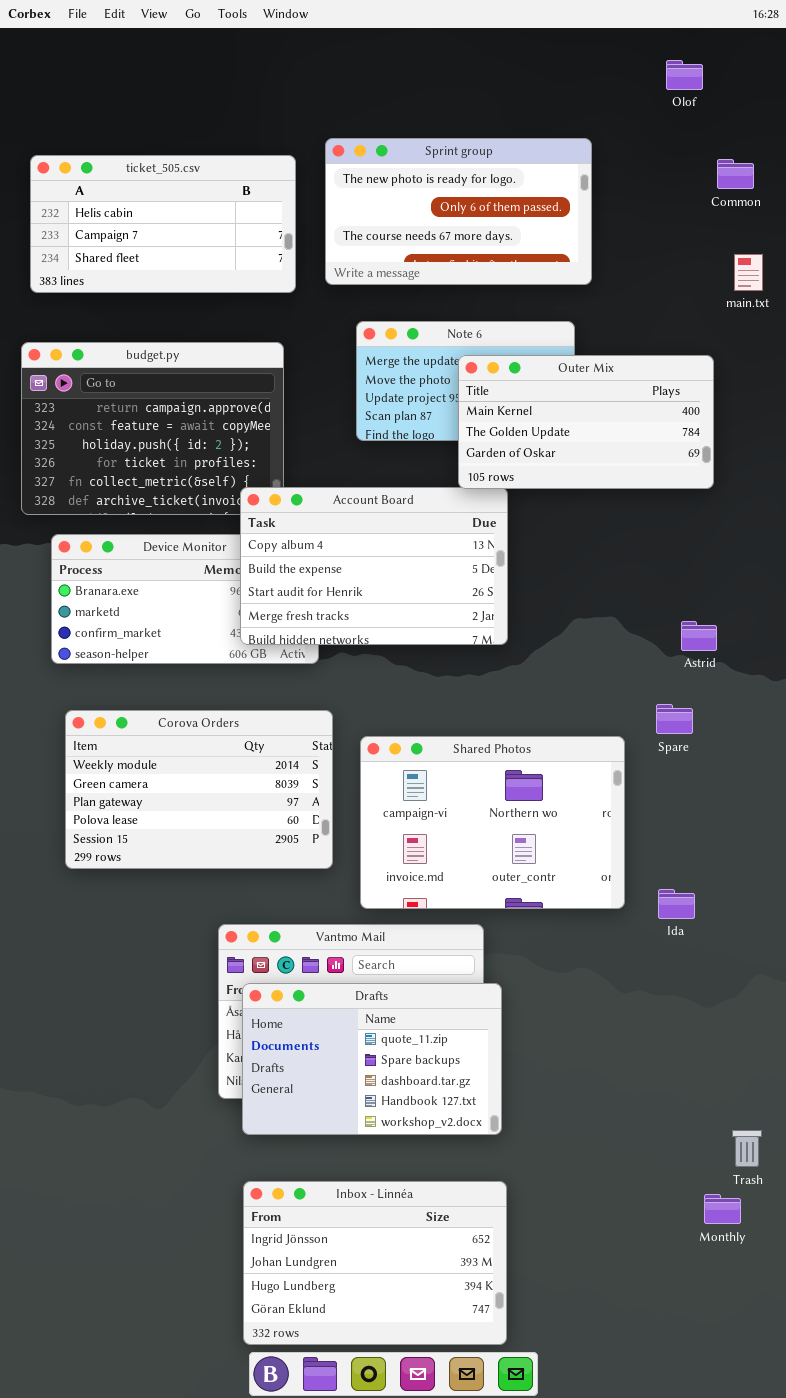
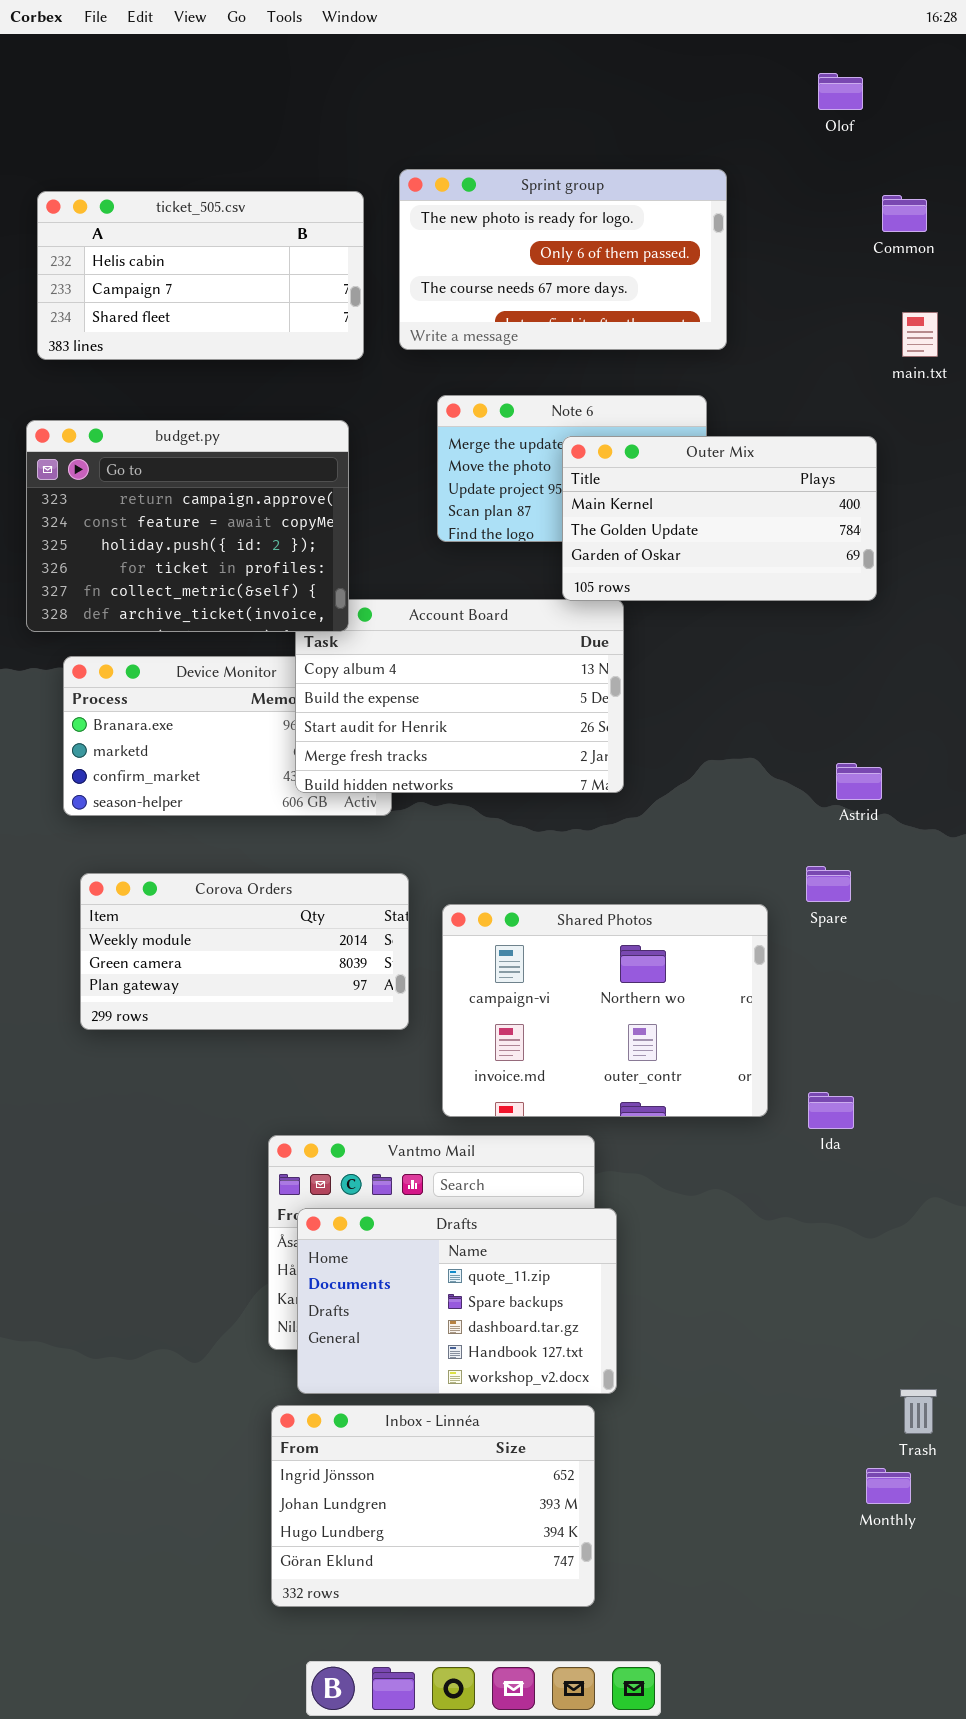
budget.py: [21,342,284,515] -> [26,420,349,632], raised
Corova Orders: [65,710,333,869] -> [80,873,409,1030], resized
Inbox - Linnéa: [243,1181,507,1345] -> [271,1405,595,1607], moved

